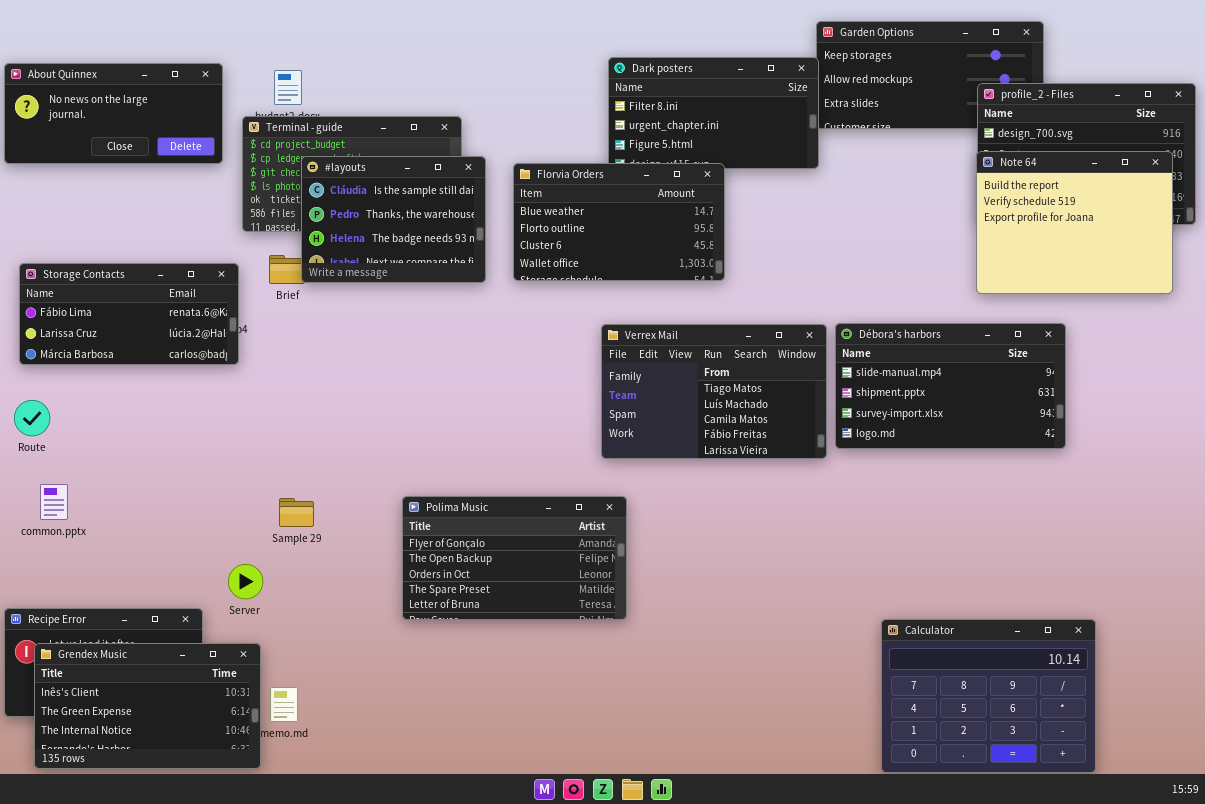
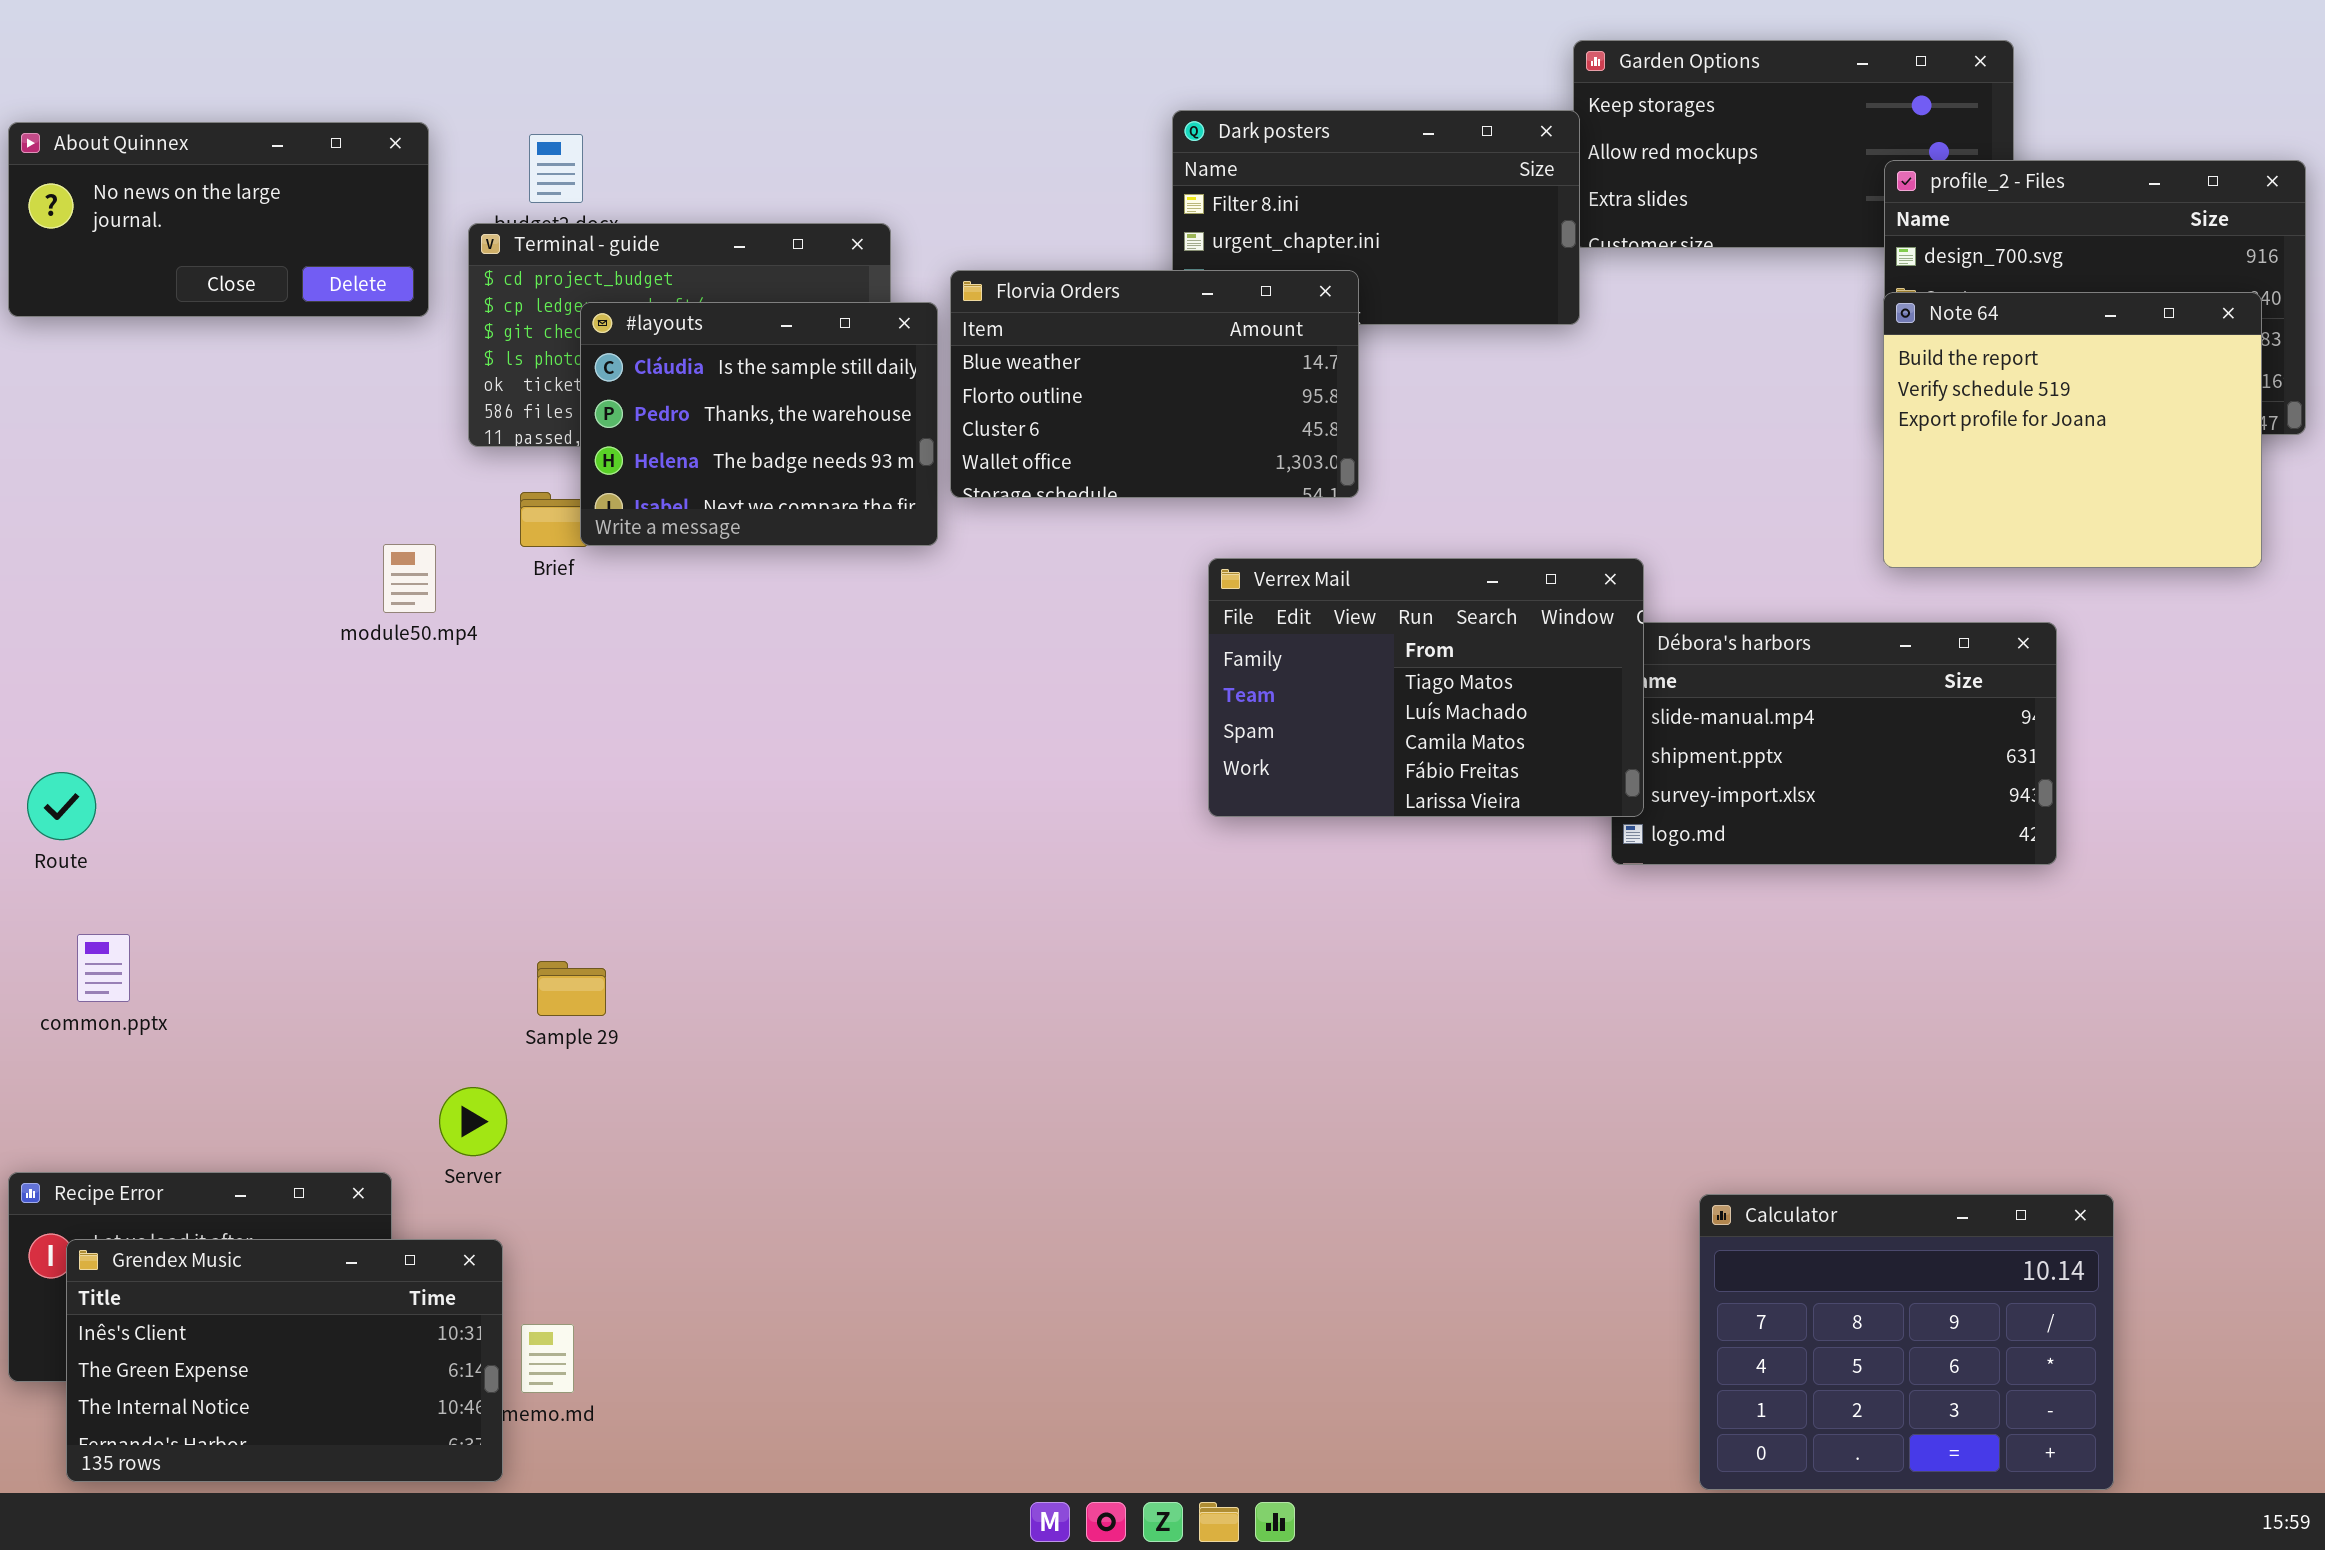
Florvia Orders: [513,163,725,281] -> [950,270,1359,498], moved
Storage Contacts: [19,263,239,365] -> none, closed
Verrex Mail: [601,324,827,459] -> [1208,558,1644,817], moved
Polima Music: [402,496,627,620] -> none, closed

